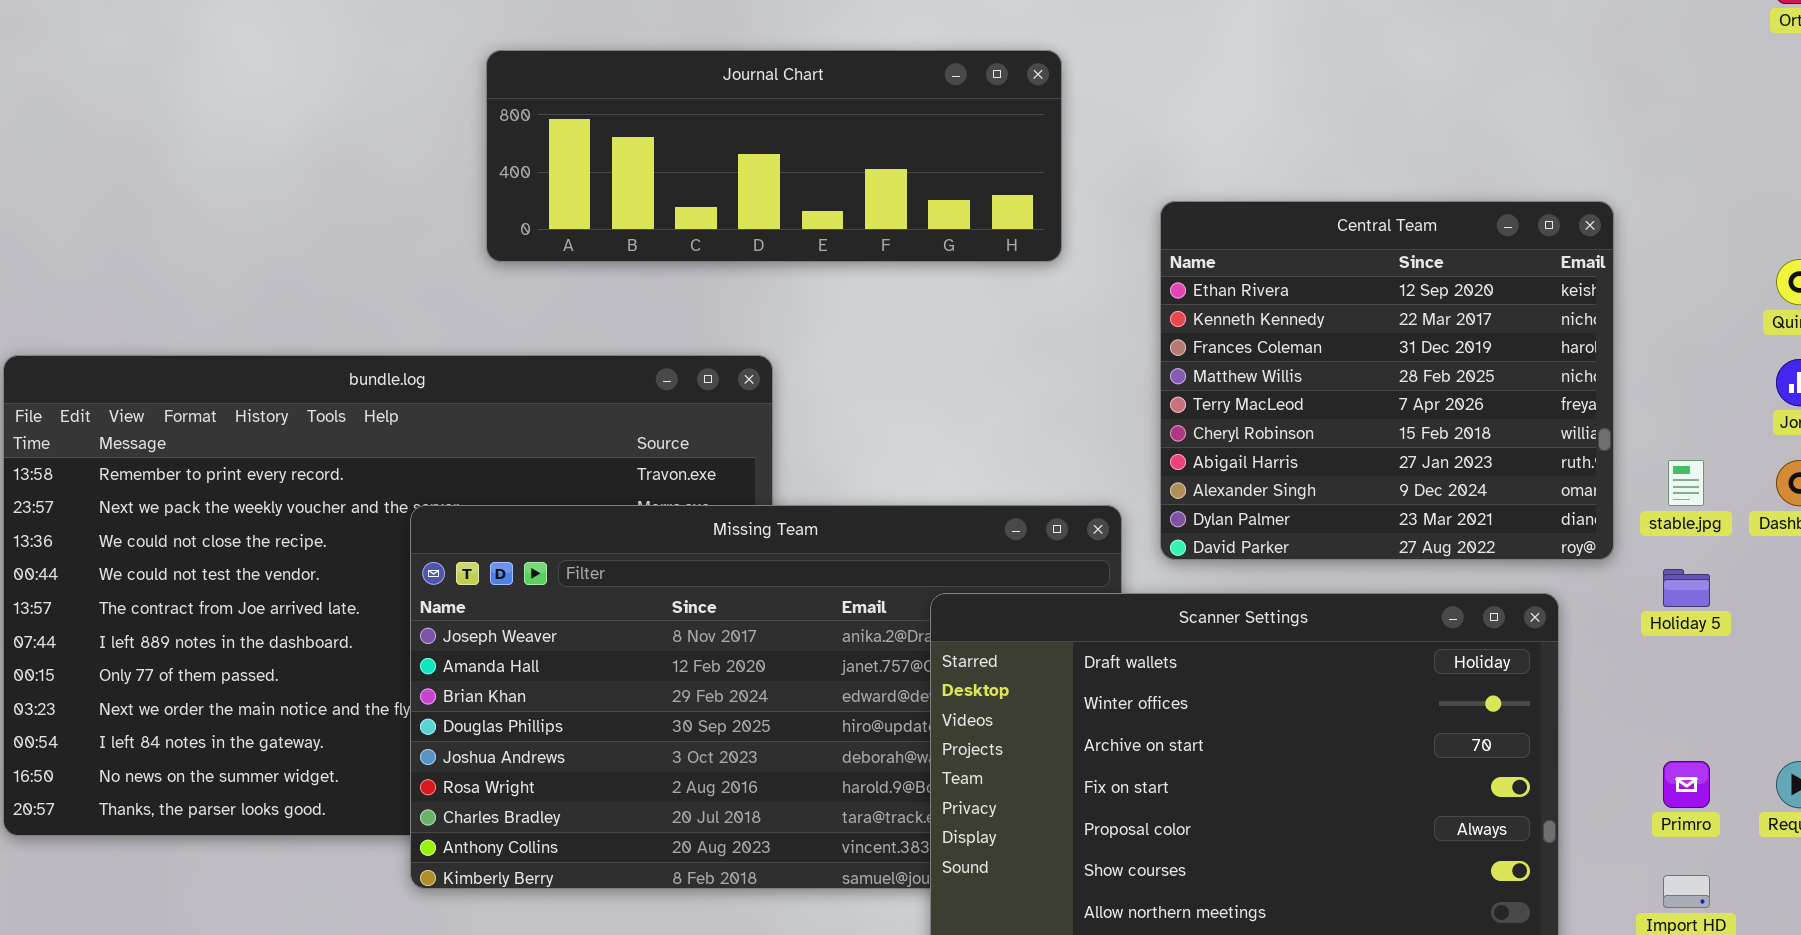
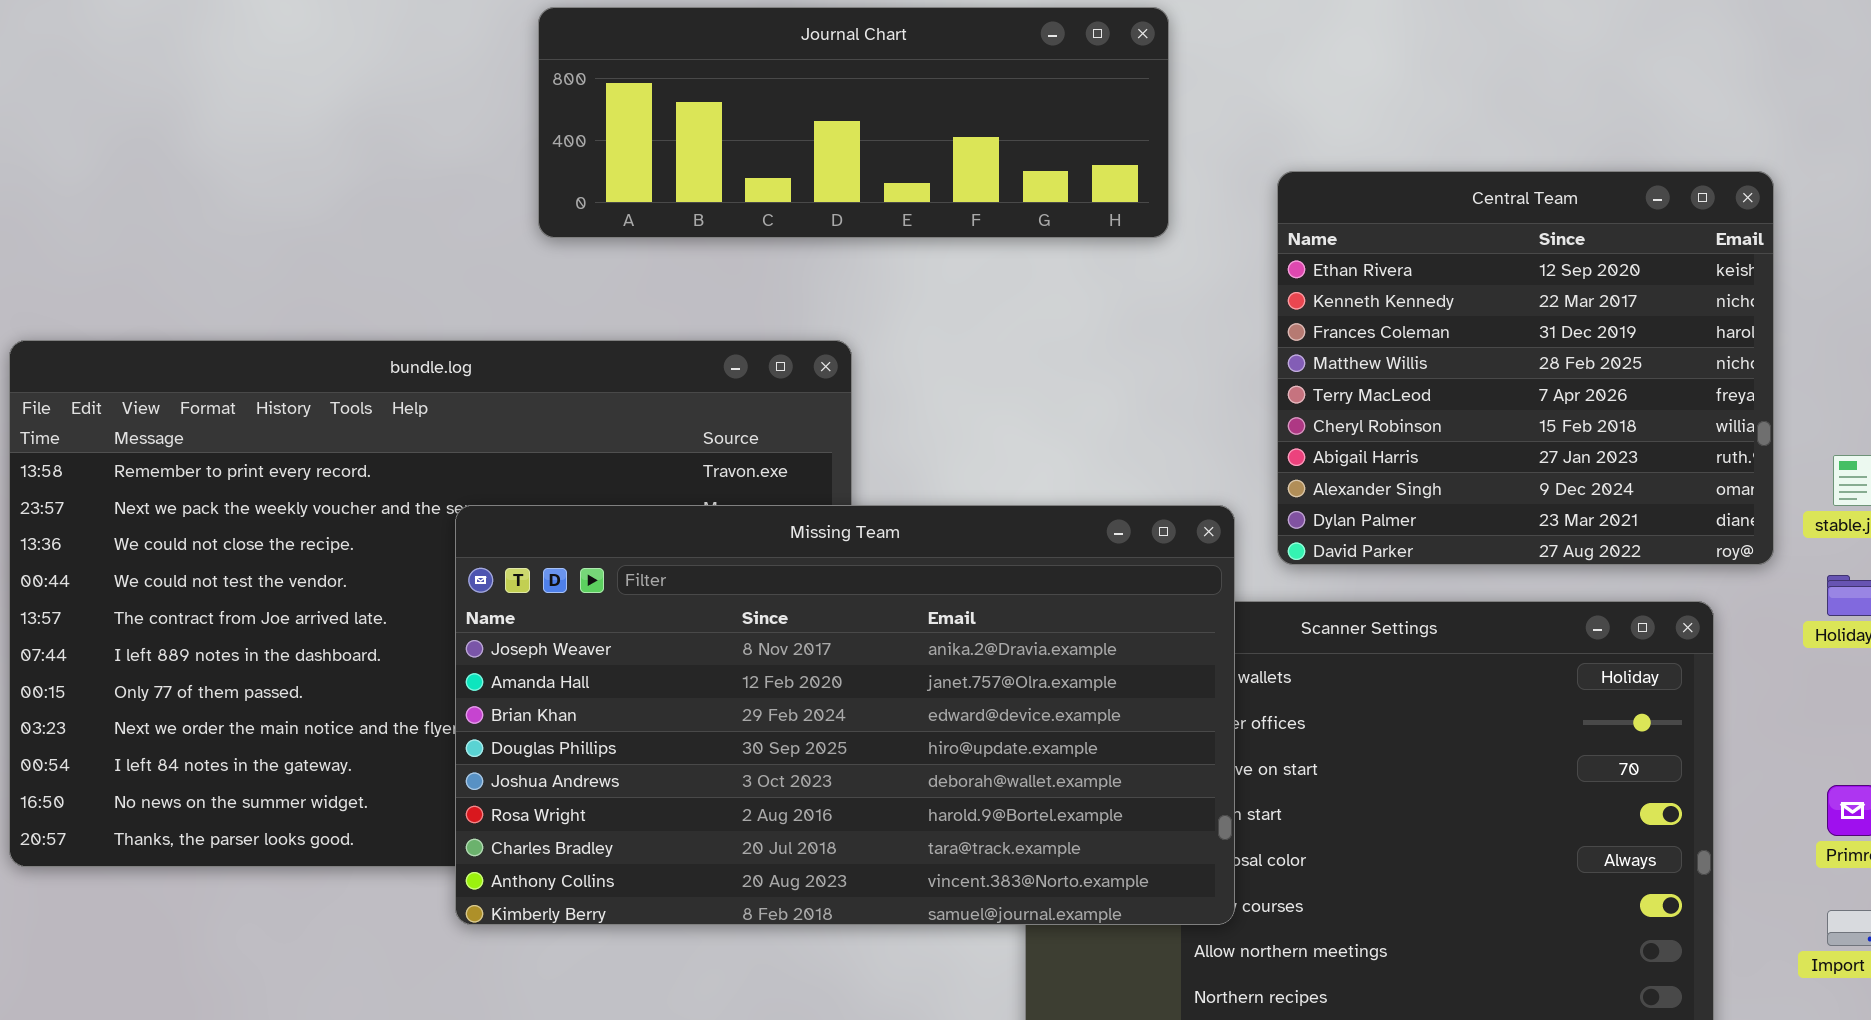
Missing Team: [410,505,1122,889] -> [455,505,1235,925], raised

